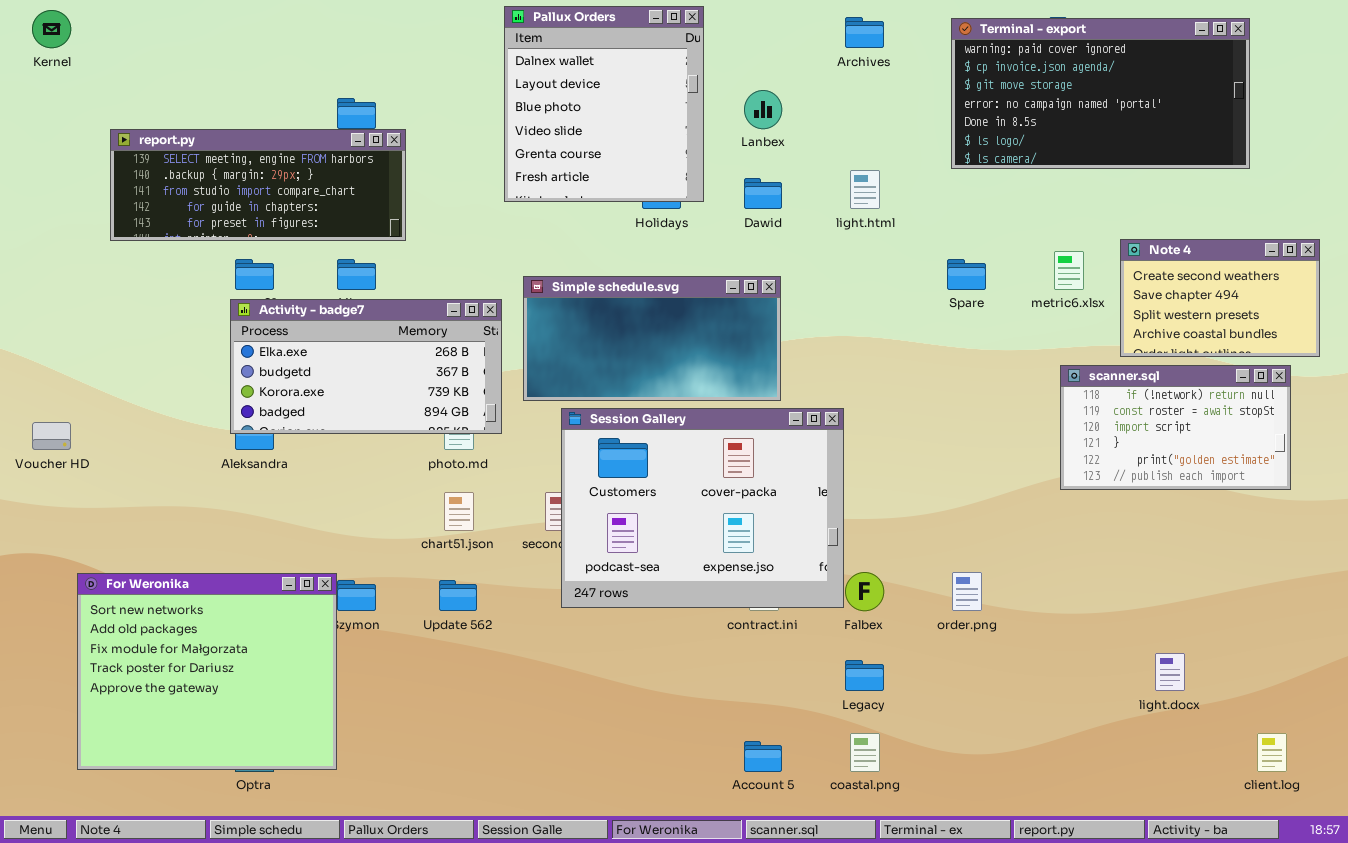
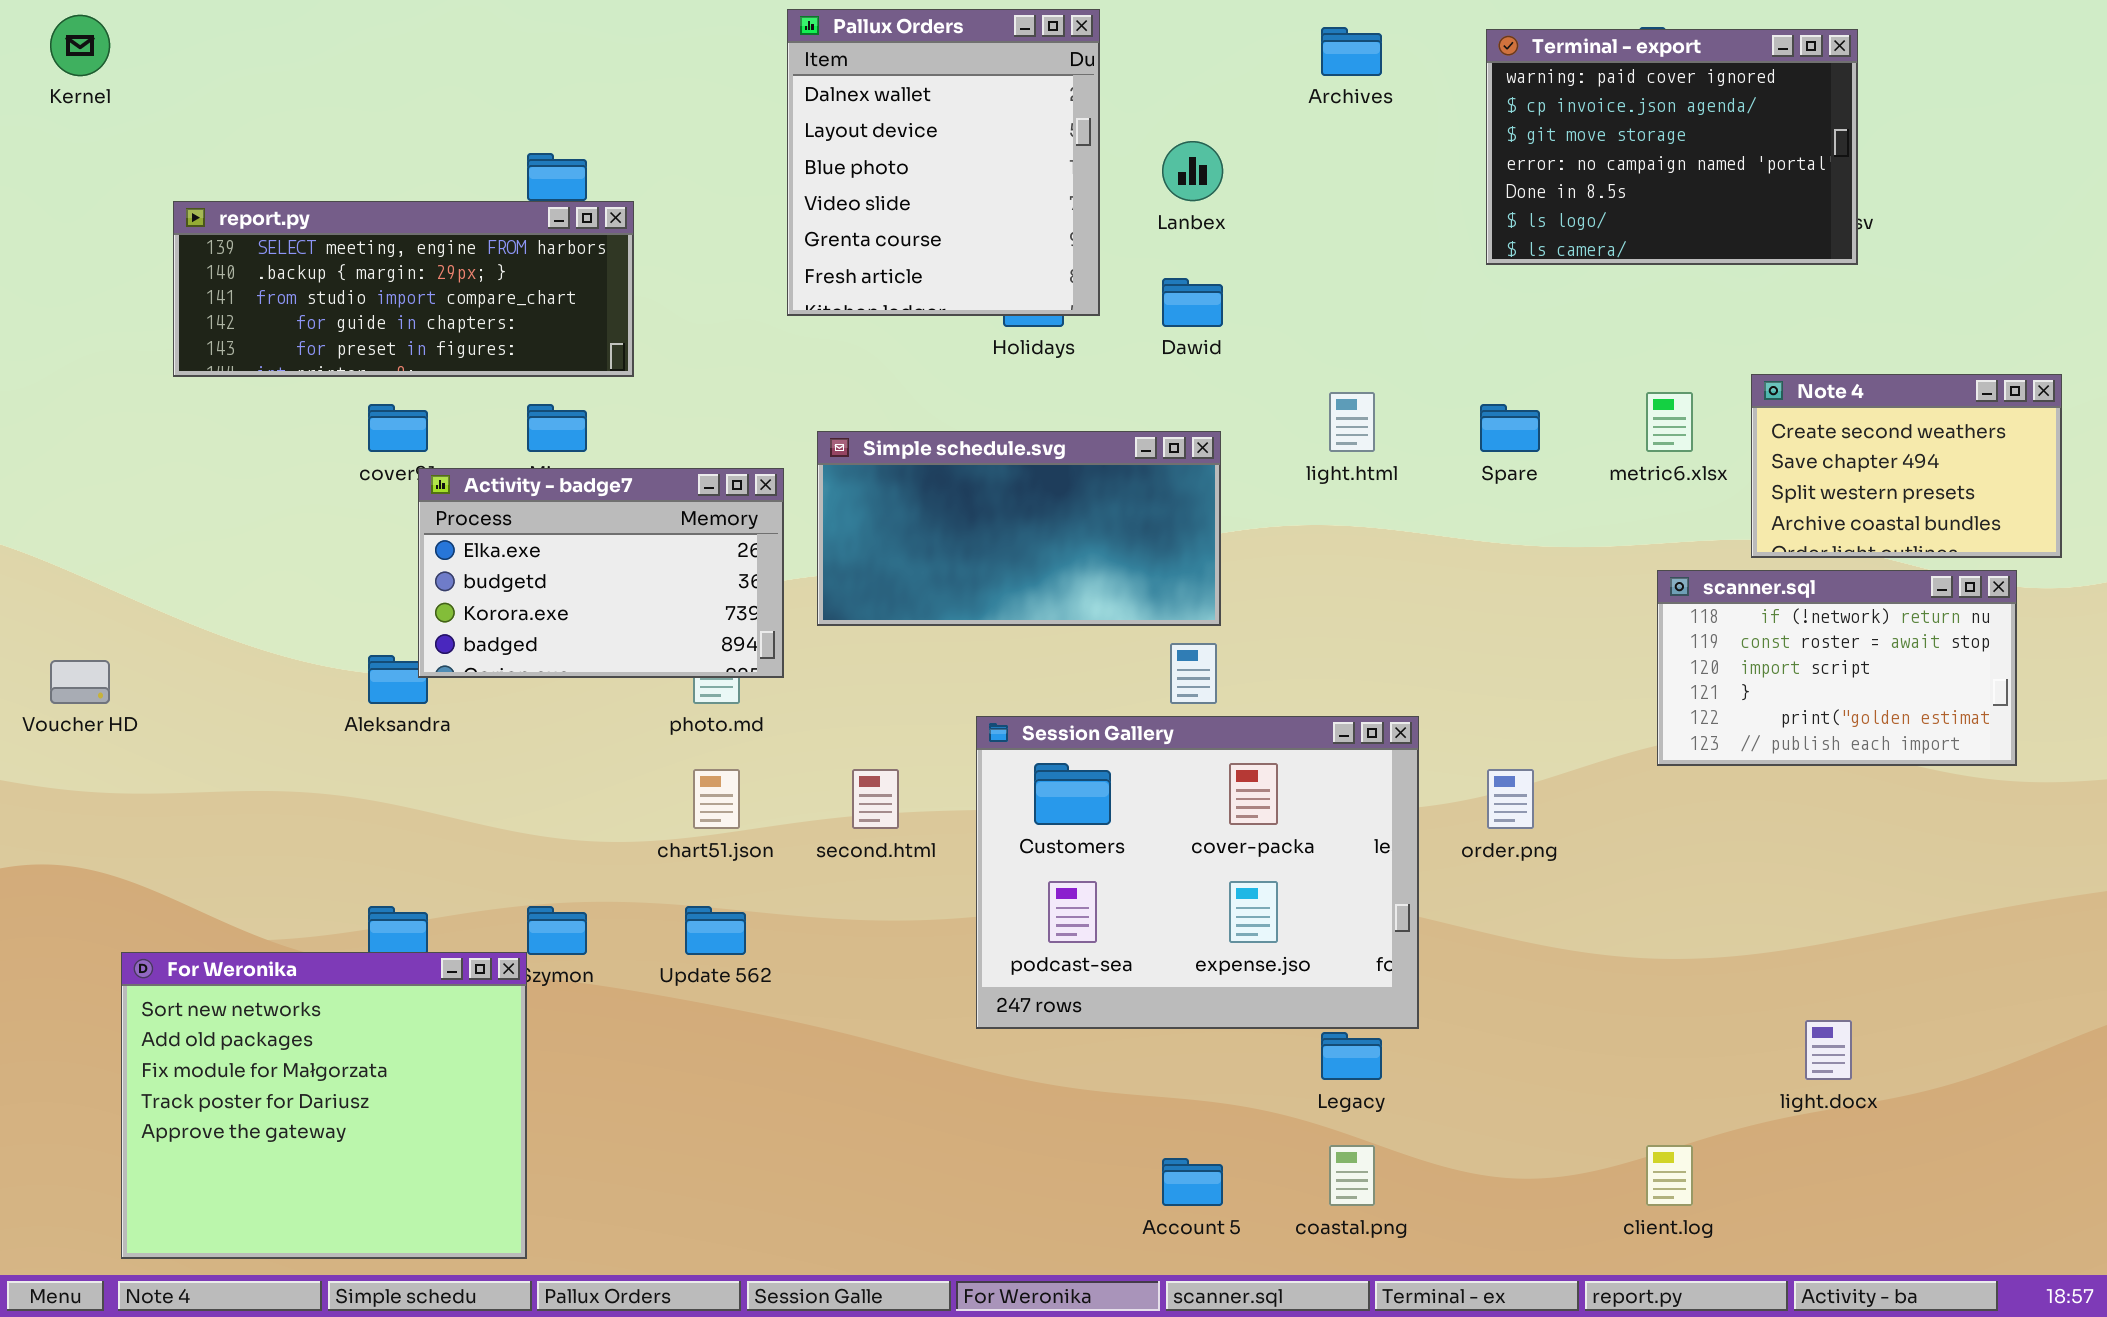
Terminal - export: [951,18,1250,169] -> [1486,29,1858,265], resized
light.html: [850,170,880,209] -> [1329,392,1375,452], moved
Activity - badge7: [230,299,502,434] -> [418,468,784,678], resized
Session Gallery: [561,408,844,608] -> [976,716,1419,1029], moved
order.png: [952,572,982,611] -> [1487,769,1534,829], moved
For Weronika: [77,573,337,770] -> [121,952,527,1259], moved
client.log: [1257,733,1287,772] -> [1646,1145,1693,1206], moved

